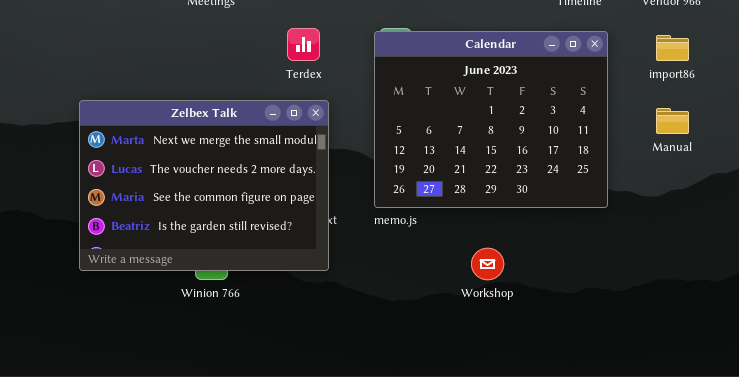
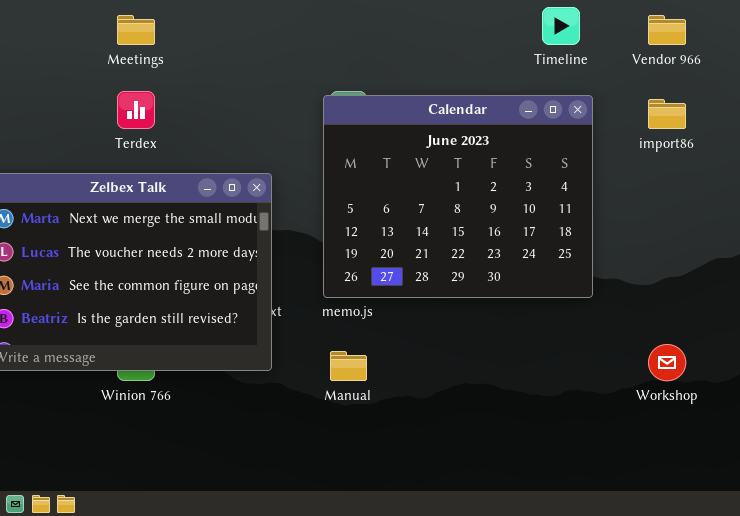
Terdex: [287,28,320,61] -> [117,91,155,129], moved
Manual: [656,108,689,134] -> [330,351,367,381], moved
Workshop: [471,248,504,280] -> [648,344,686,381], moved

